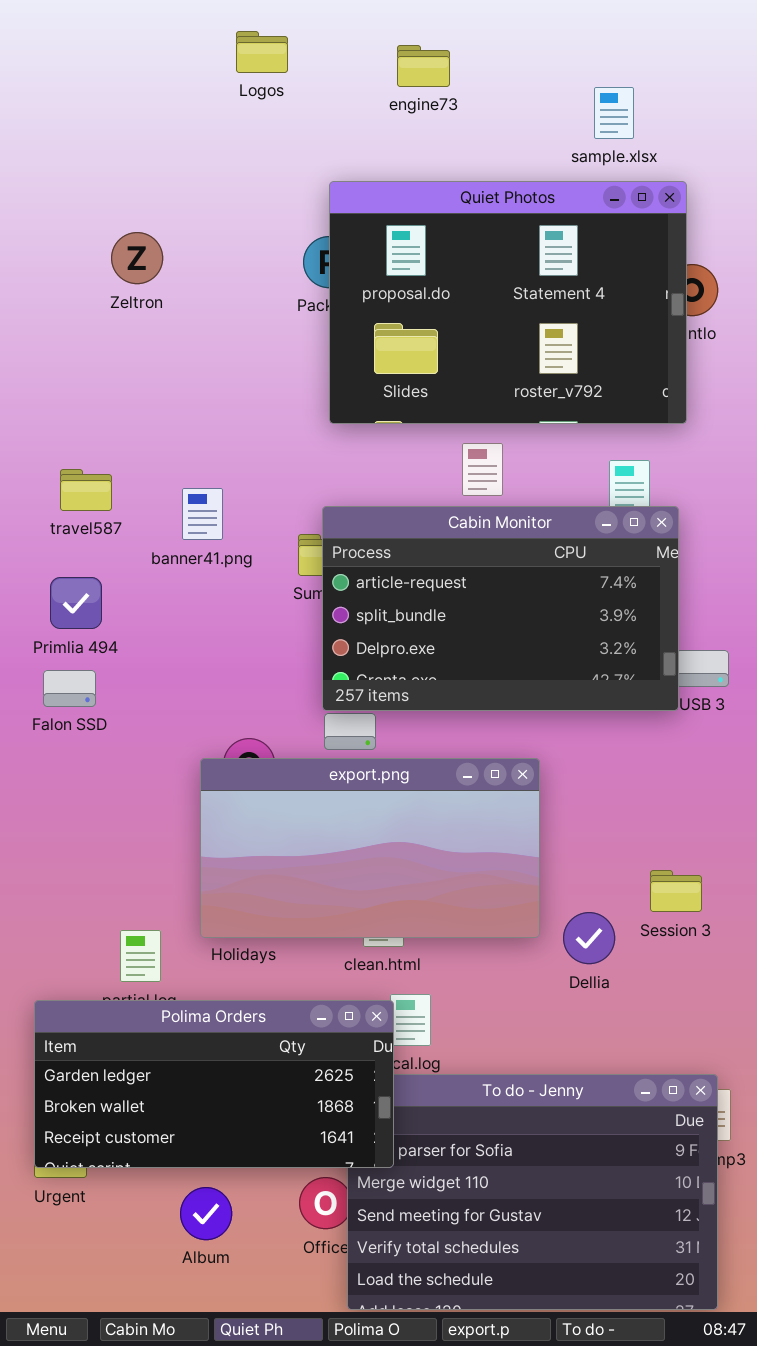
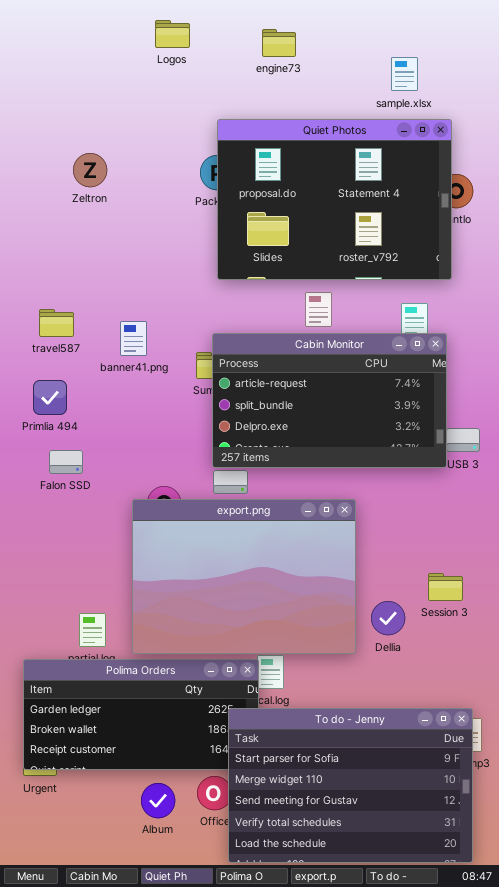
Falon SSD: [43,670,96,707] -> [49,450,83,474], moved
export.png: [200,758,540,938] -> [132,499,356,654], resized
To do - Jenny: [347,1074,718,1310] -> [228,708,473,863], raised
Album: [180,1187,232,1240] -> [141,783,175,818], moved

